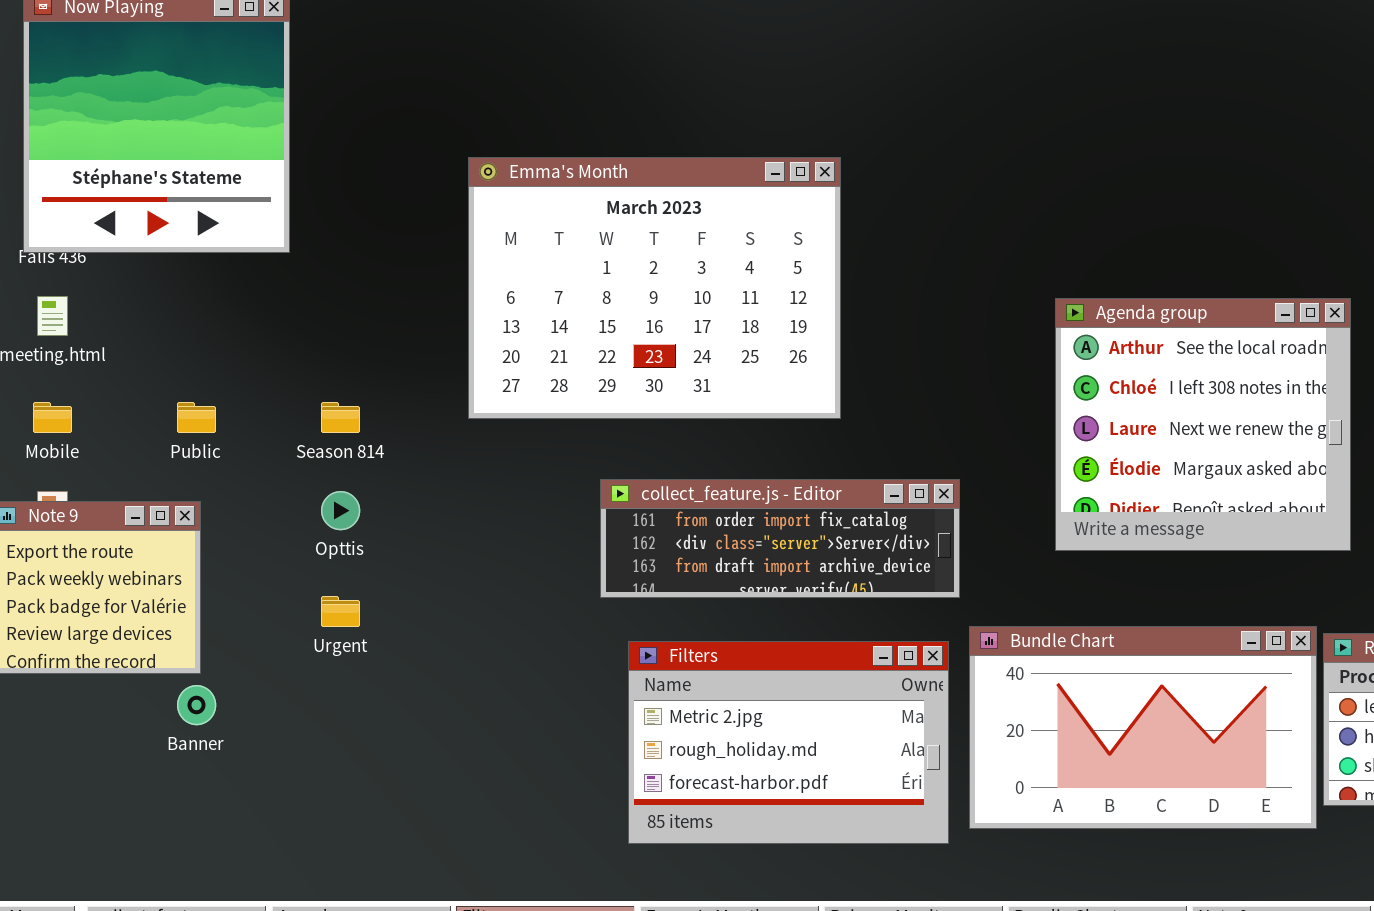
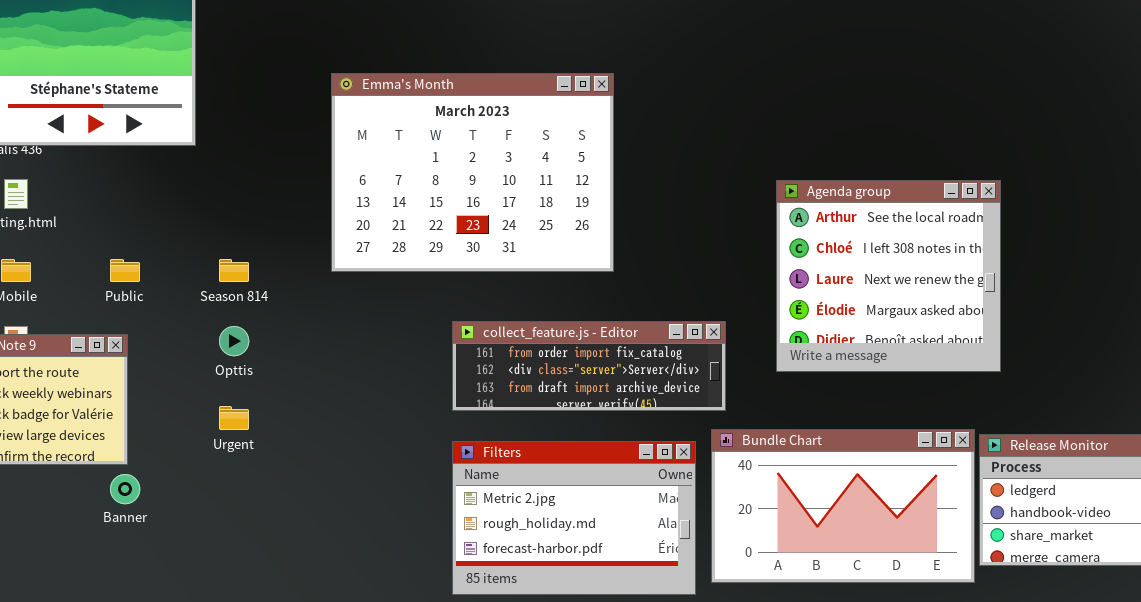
collect_feature.js - Editor: [600,479,960,598] -> [452,321,726,411], moved

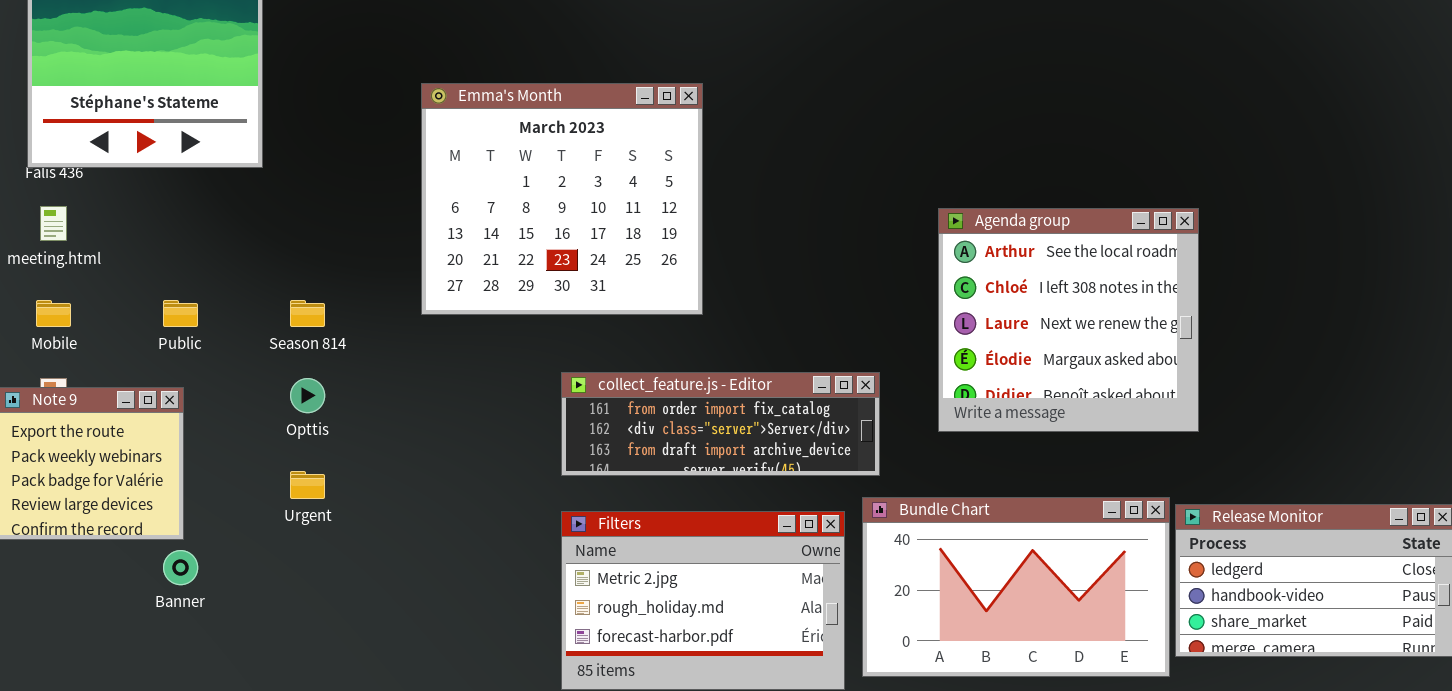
Emma's Month: [331,73,614,272] -> [421,83,703,315], resized

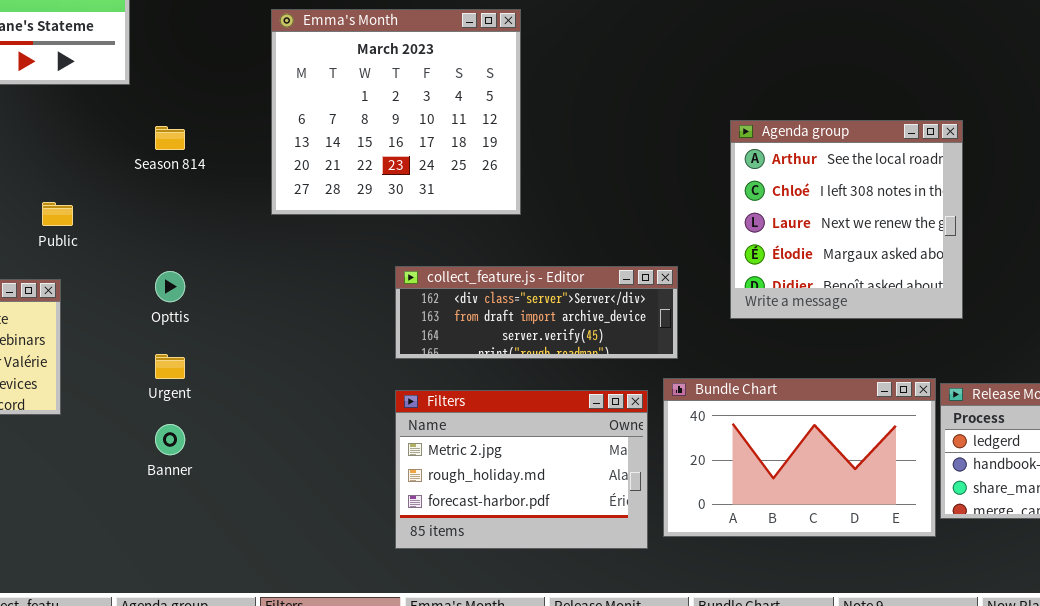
Season 814: [290,300,325,327] -> [155,126,185,150], moved
collect_feature.js - Editor: [561,372,880,476] -> [395,266,678,359], scrolled down 1 row
Banner: [163,550,198,585] -> [155,424,185,455], moved

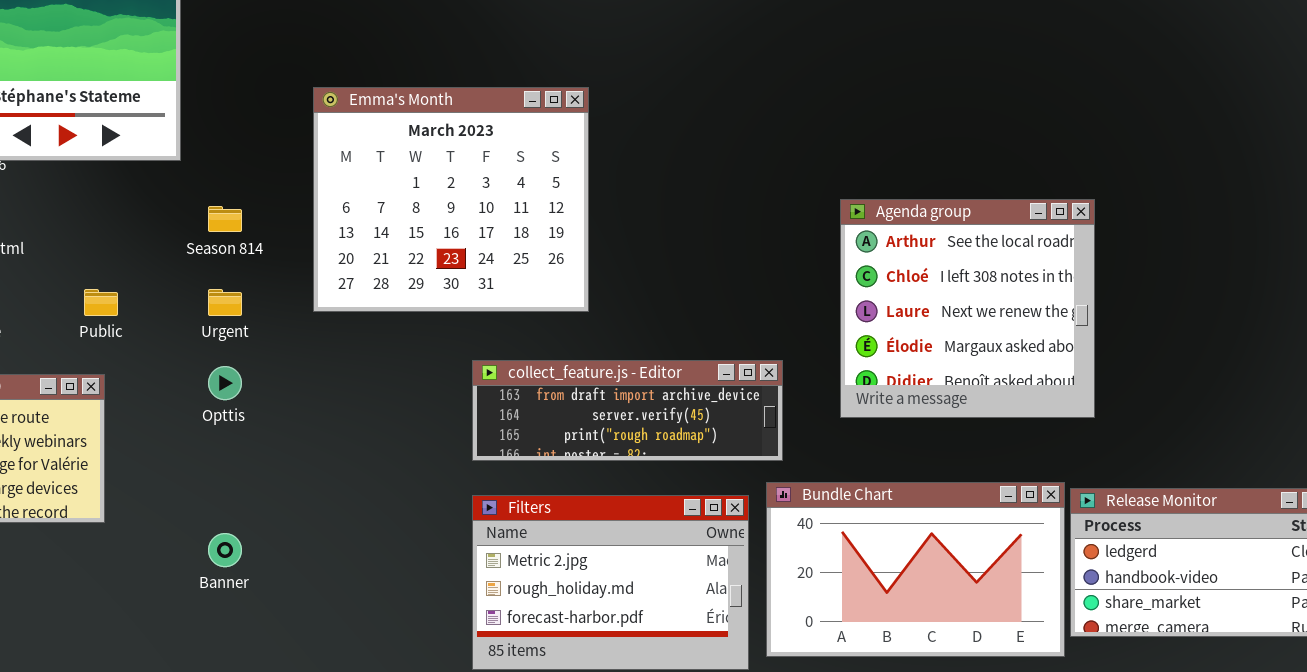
Emma's Month: [271,9,521,215] -> [313,87,589,312], moved
collect_feature.js - Editor: [395,266,678,359] -> [472,360,783,461], scrolled down 1 row
Urgent: [155,354,185,379] -> [208,289,242,316], moved

